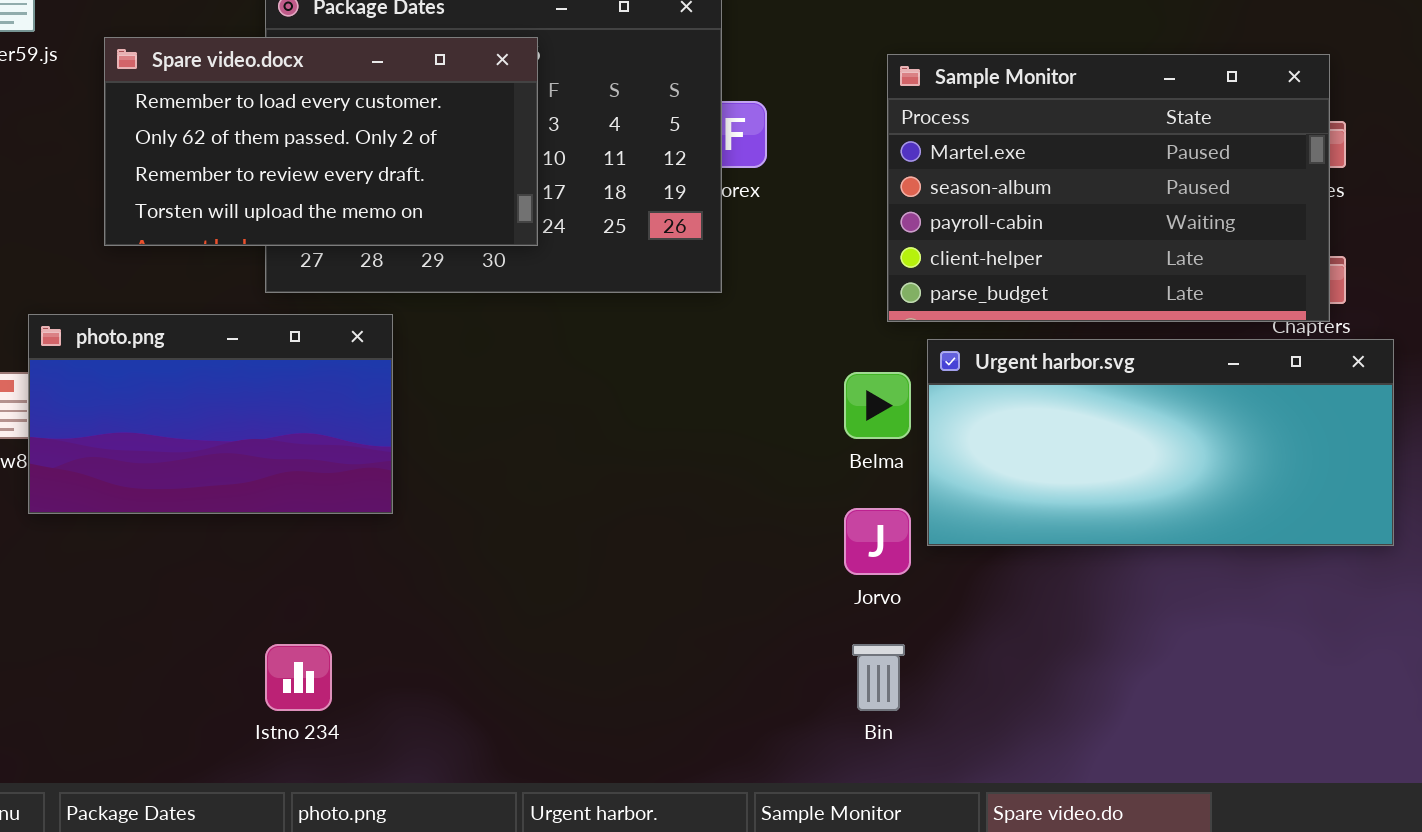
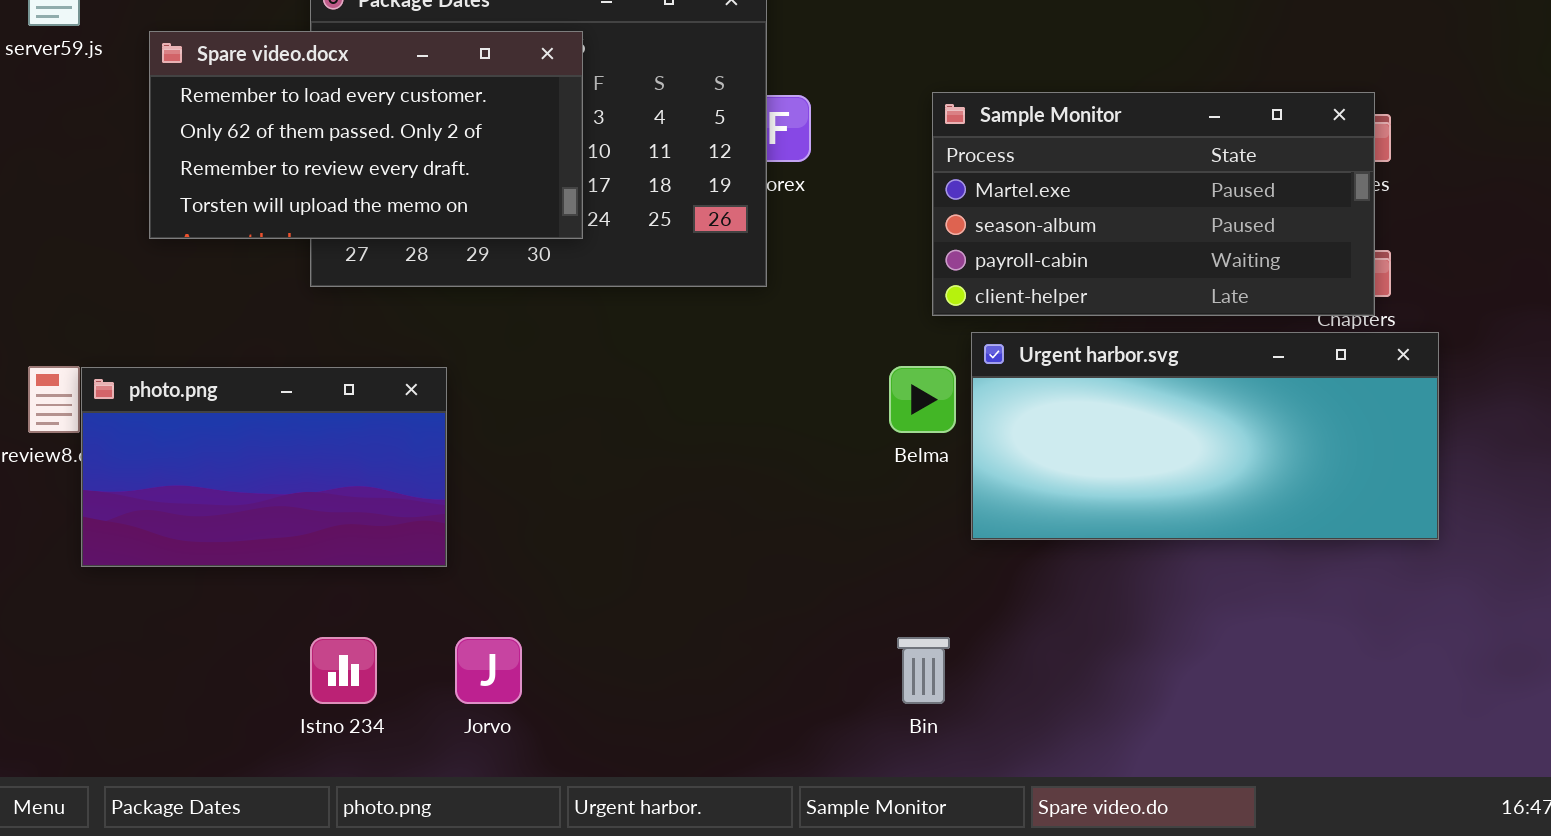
Sample Monitor: [887,54,1330,322] -> [932,92,1375,316], resized
photo.png: [28,314,393,514] -> [81,367,447,567], moved
Jorvo: [844,508,911,575] -> [455,637,522,704], moved

